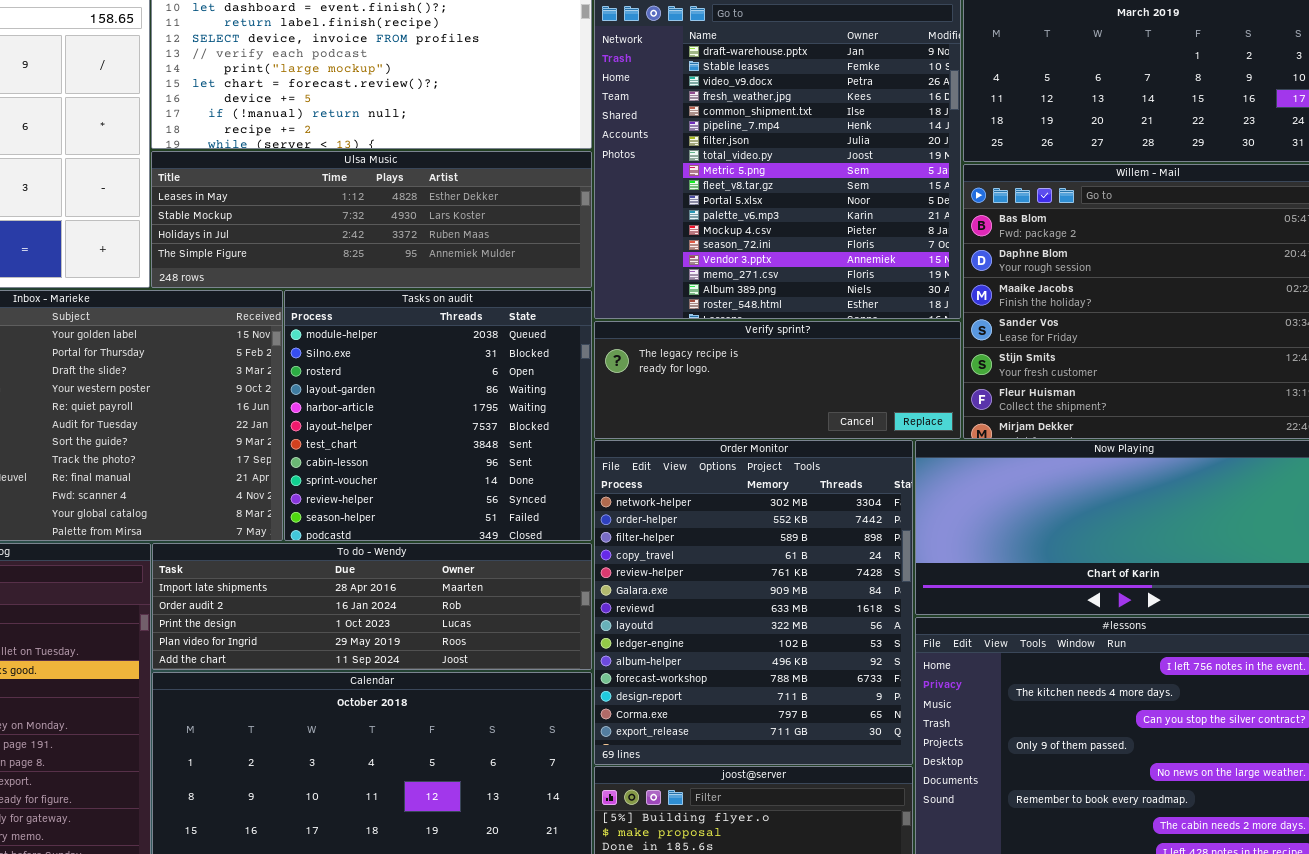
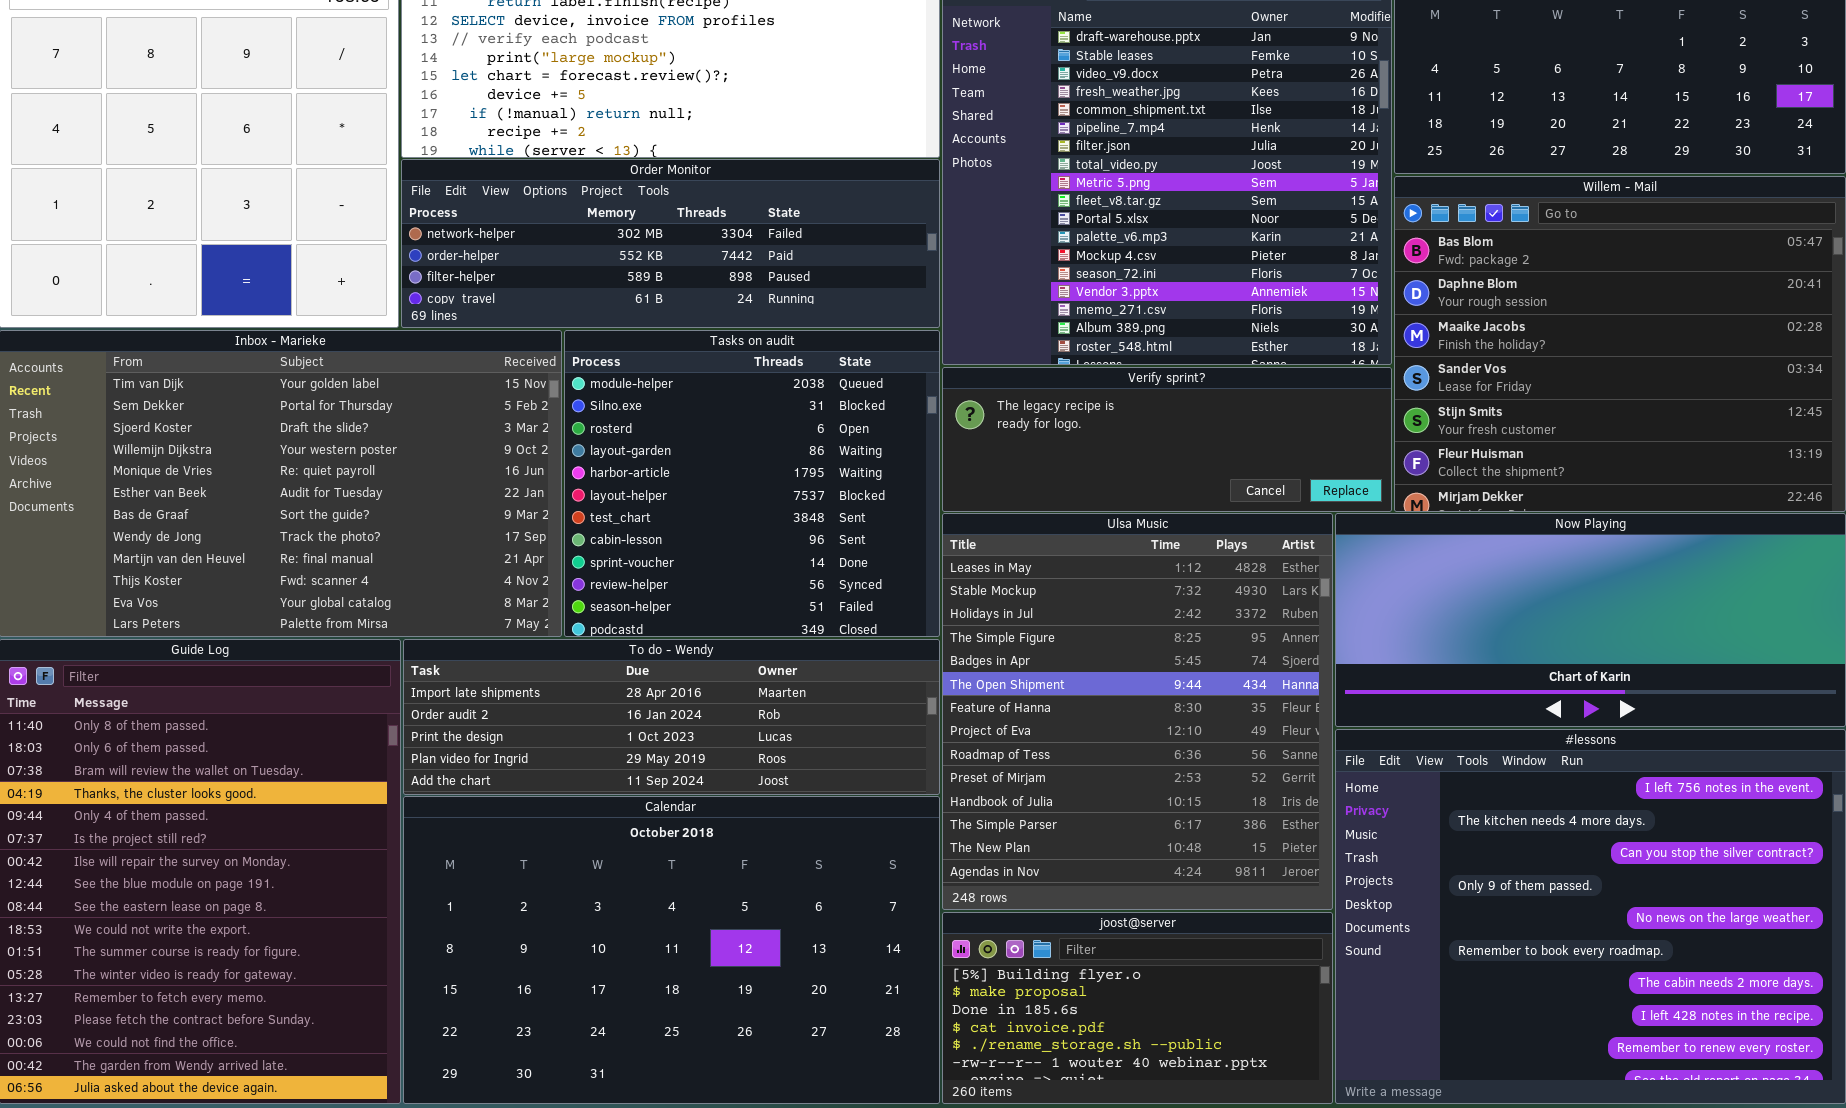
Ulsa Music: [151,151,592,288] -> [942,513,1333,910], moved, resized
Order Monitor: [594,440,913,765] -> [401,159,940,328], moved, resized

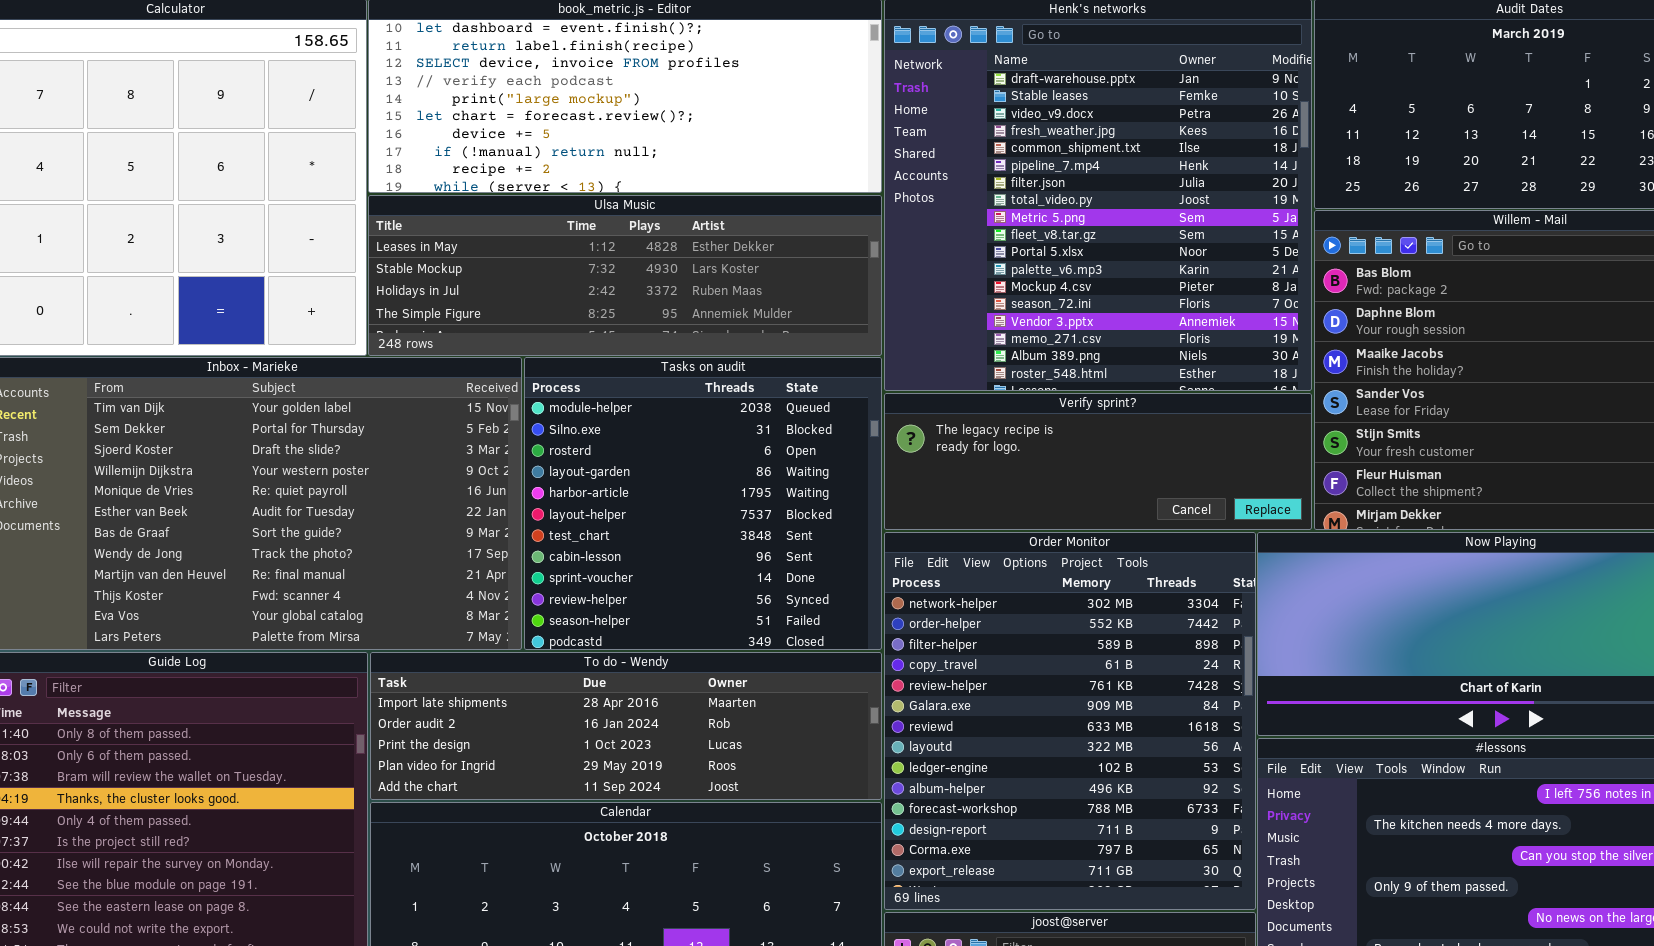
Order Monitor: [401,159,940,328] -> [884,532,1256,910], moved, resized
Ulsa Music: [942,513,1333,910] -> [368,195,882,356], moved, resized

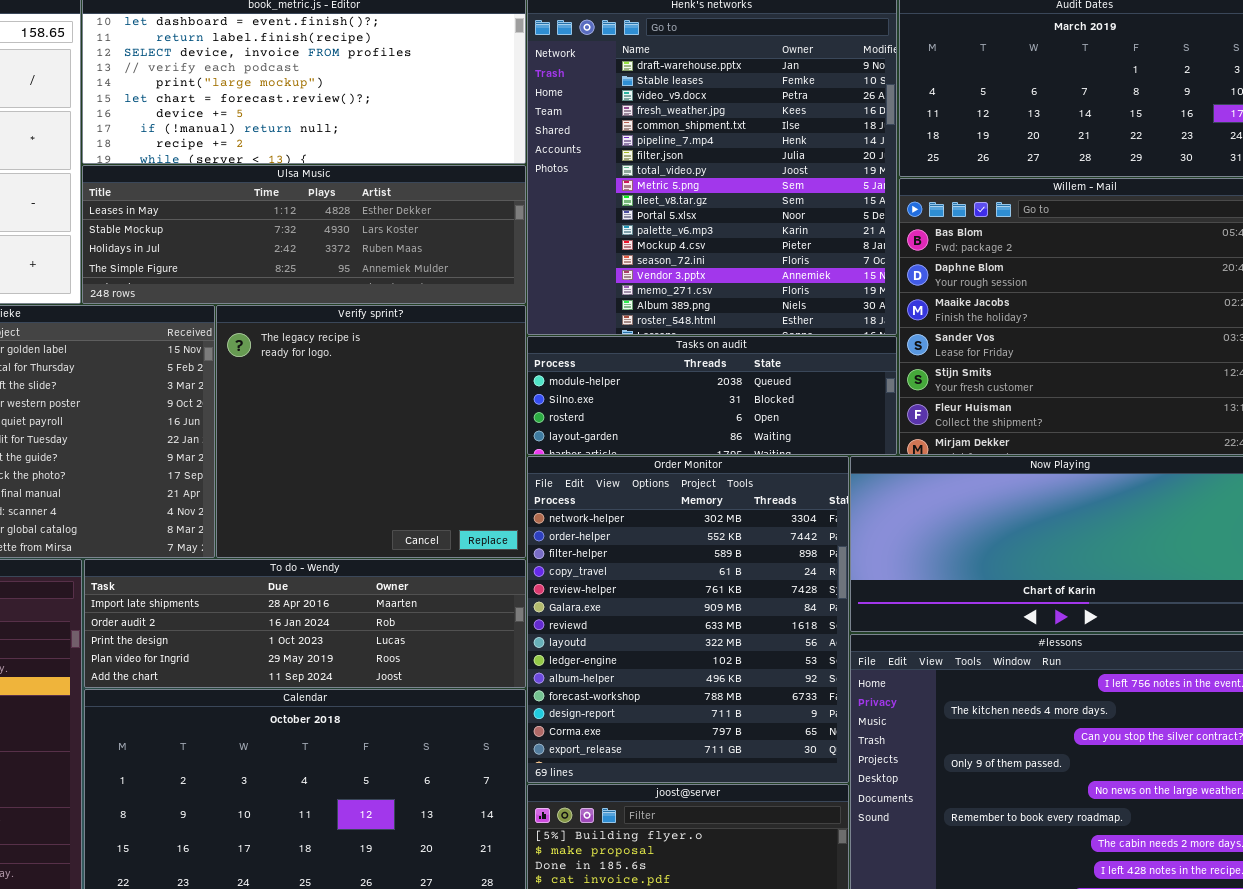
Tasks on audit: [524,357,882,650] -> [527,336,897,455], moved, resized
Verify sprint?: [884,393,1312,530] -> [216,305,526,558], moved, resized

